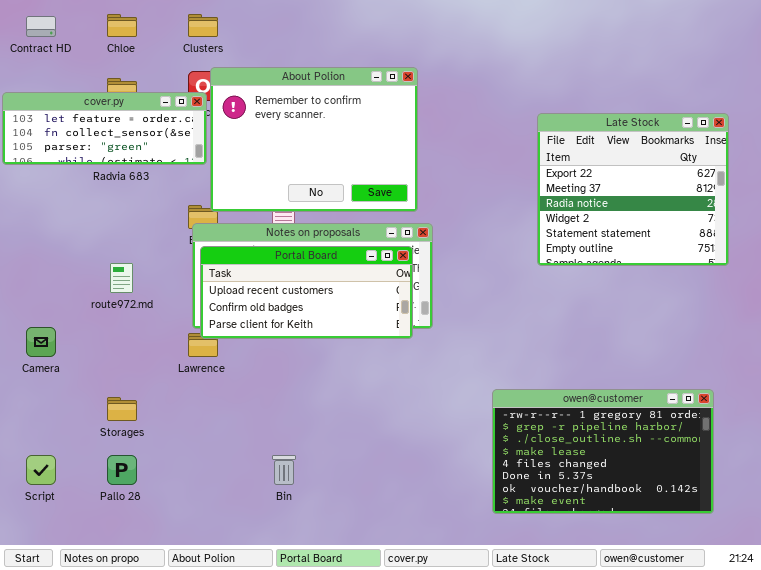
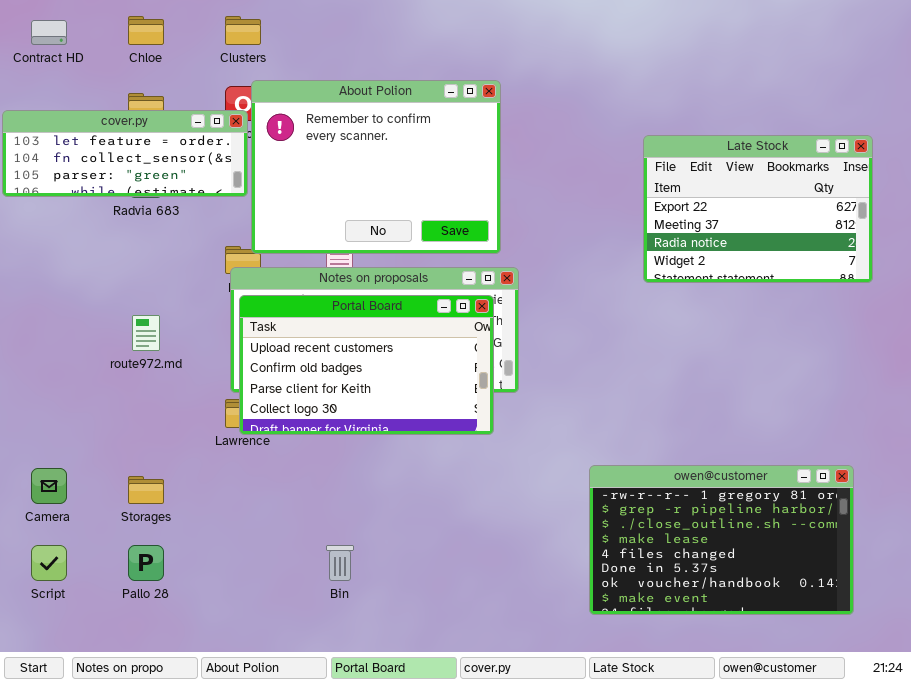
Late Stock: [537,113,729,266] -> [643,135,873,283], resized
Portal Board: [200,246,413,339] -> [239,295,494,435], resized
Camera: [26,327,56,357] -> [31,468,67,504], moved

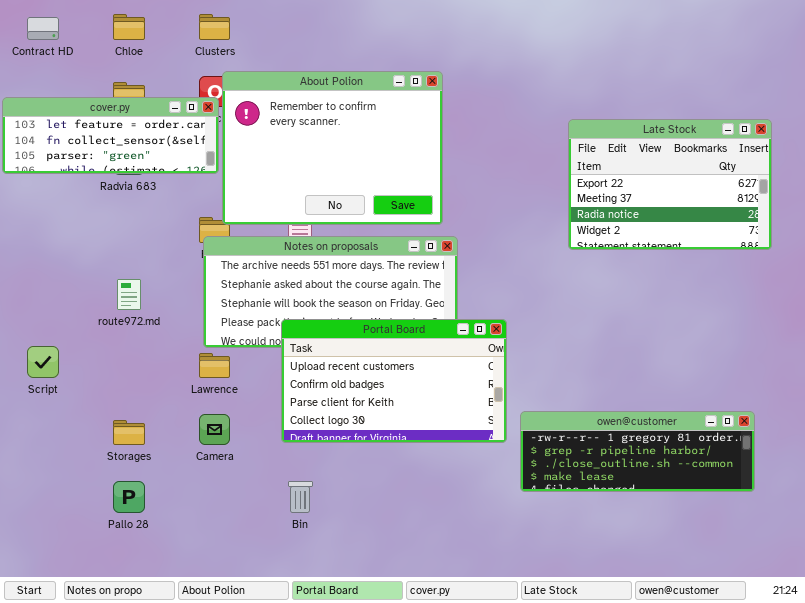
Portal Board: [239,295,494,435] -> [281,319,507,443], moved
owen@customer: [589,465,854,615] -> [520,411,755,492], resized
Camera: [31,468,67,504] -> [199,414,230,445], moved
Script: [31,545,67,581] -> [27,346,59,378], moved

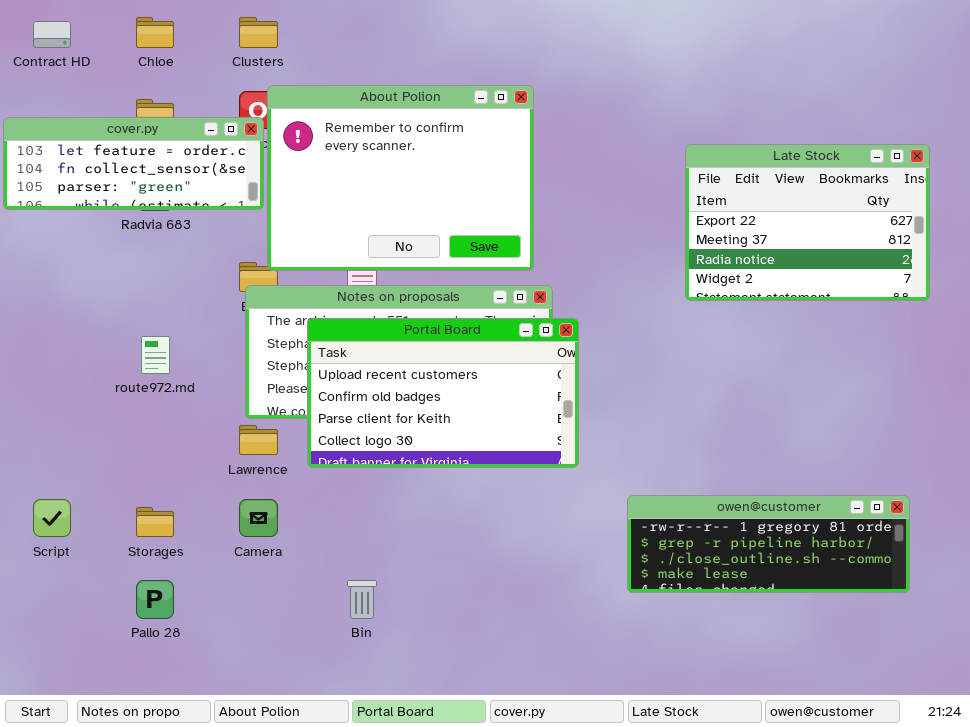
Portal Board: [281,319,507,443] -> [307,318,579,468], moved
Script: [27,346,59,378] -> [33,499,71,537], moved

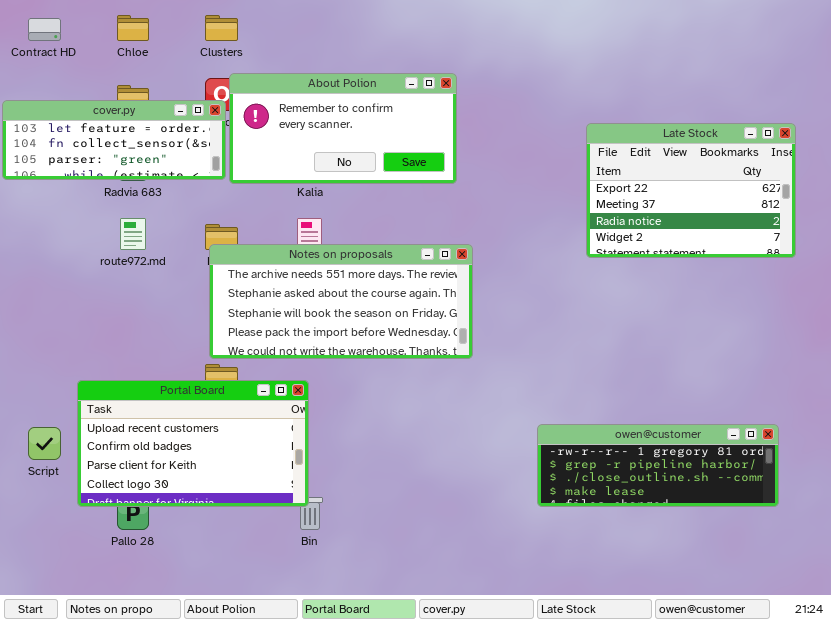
About Polion: [267,85,534,271] -> [229,73,457,184], resized
Portal Board: [307,318,579,468] -> [77,380,309,507], moved
route972.md: [141,336,170,374] -> [120,218,146,250], moved

